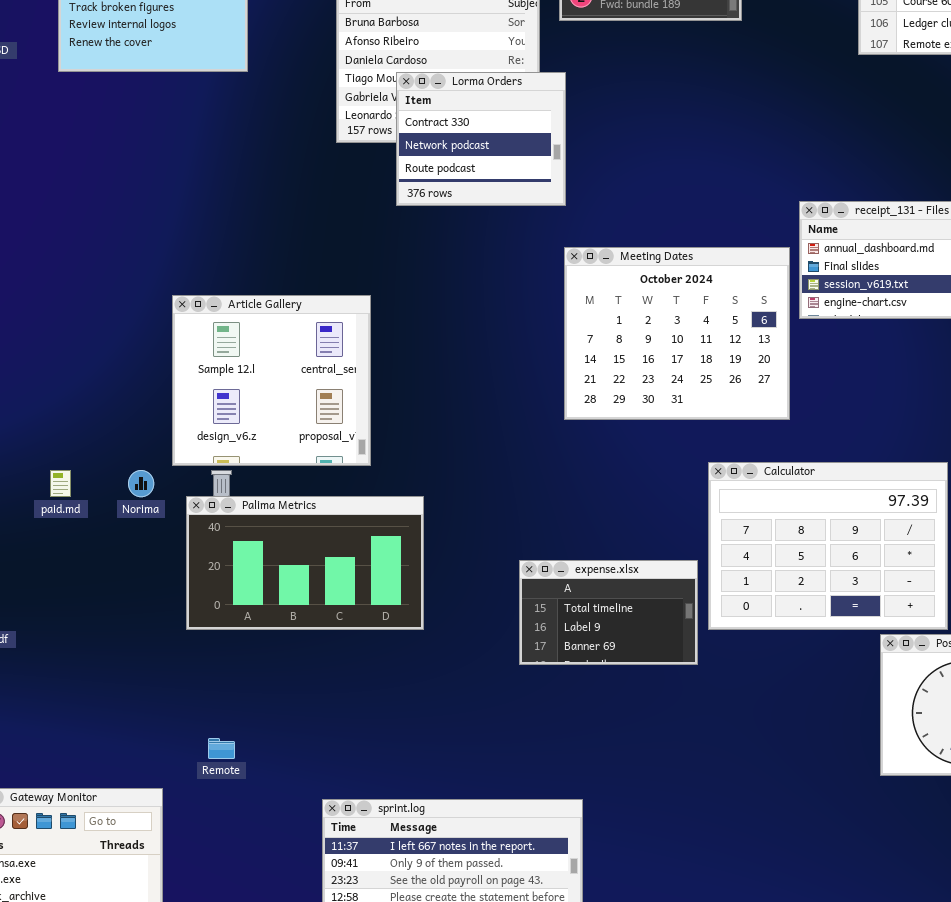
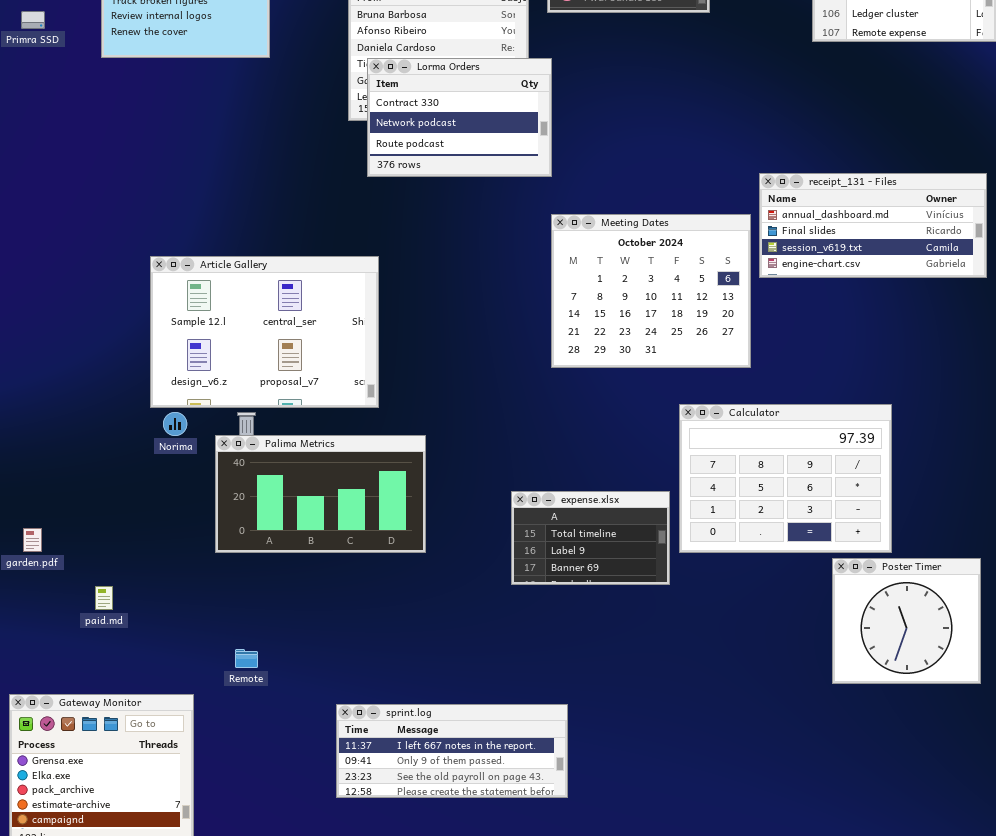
Lorma Orders: [396,72,566,206] -> [367,58,552,177], resized
Article Gallery: [172,295,371,466] -> [150,256,379,408], resized
paid.md: [50,470,71,497] -> [95,586,113,610], moved

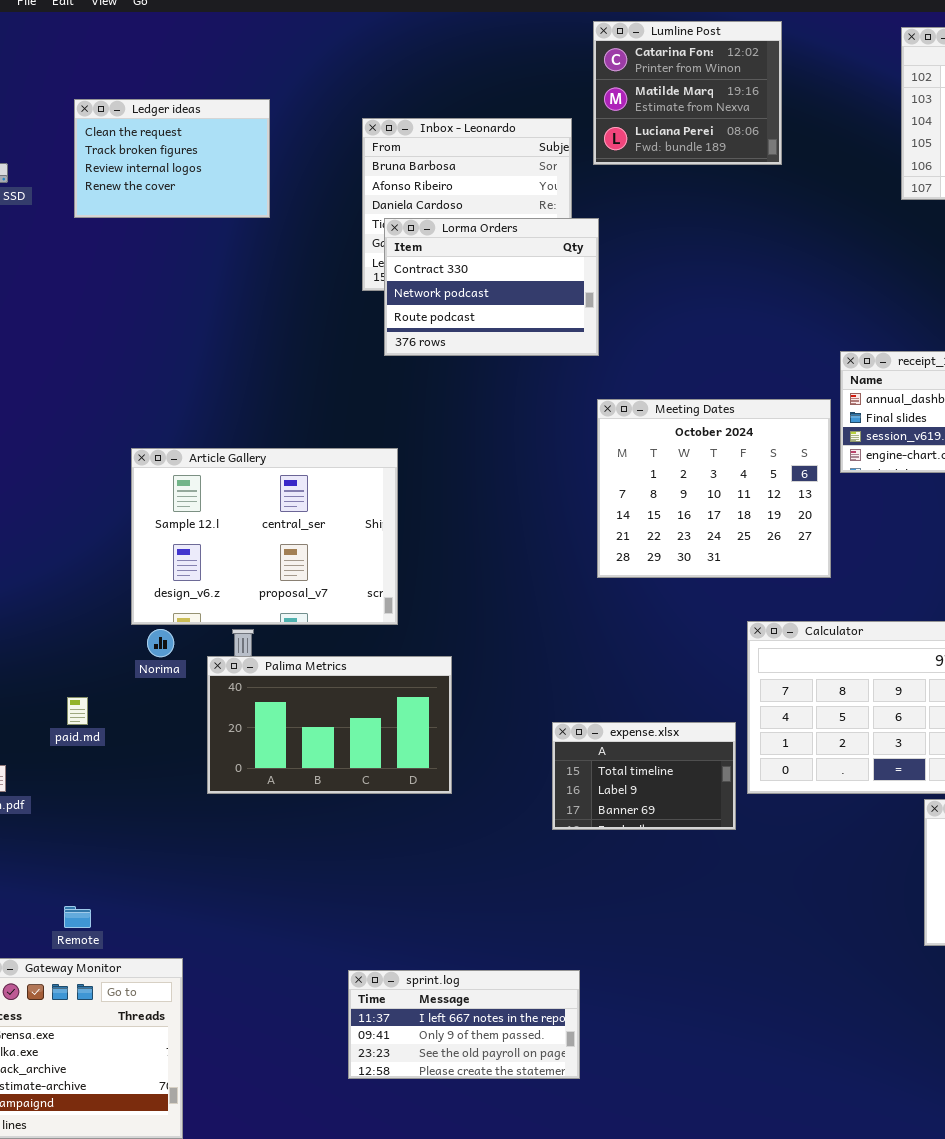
paid.md: [95,586,113,610] -> [67,697,88,725], moved
Remote: [235,649,258,668] -> [64,906,91,928], moved
sprint.log: [336,704,568,798] -> [348,970,580,1079], resized

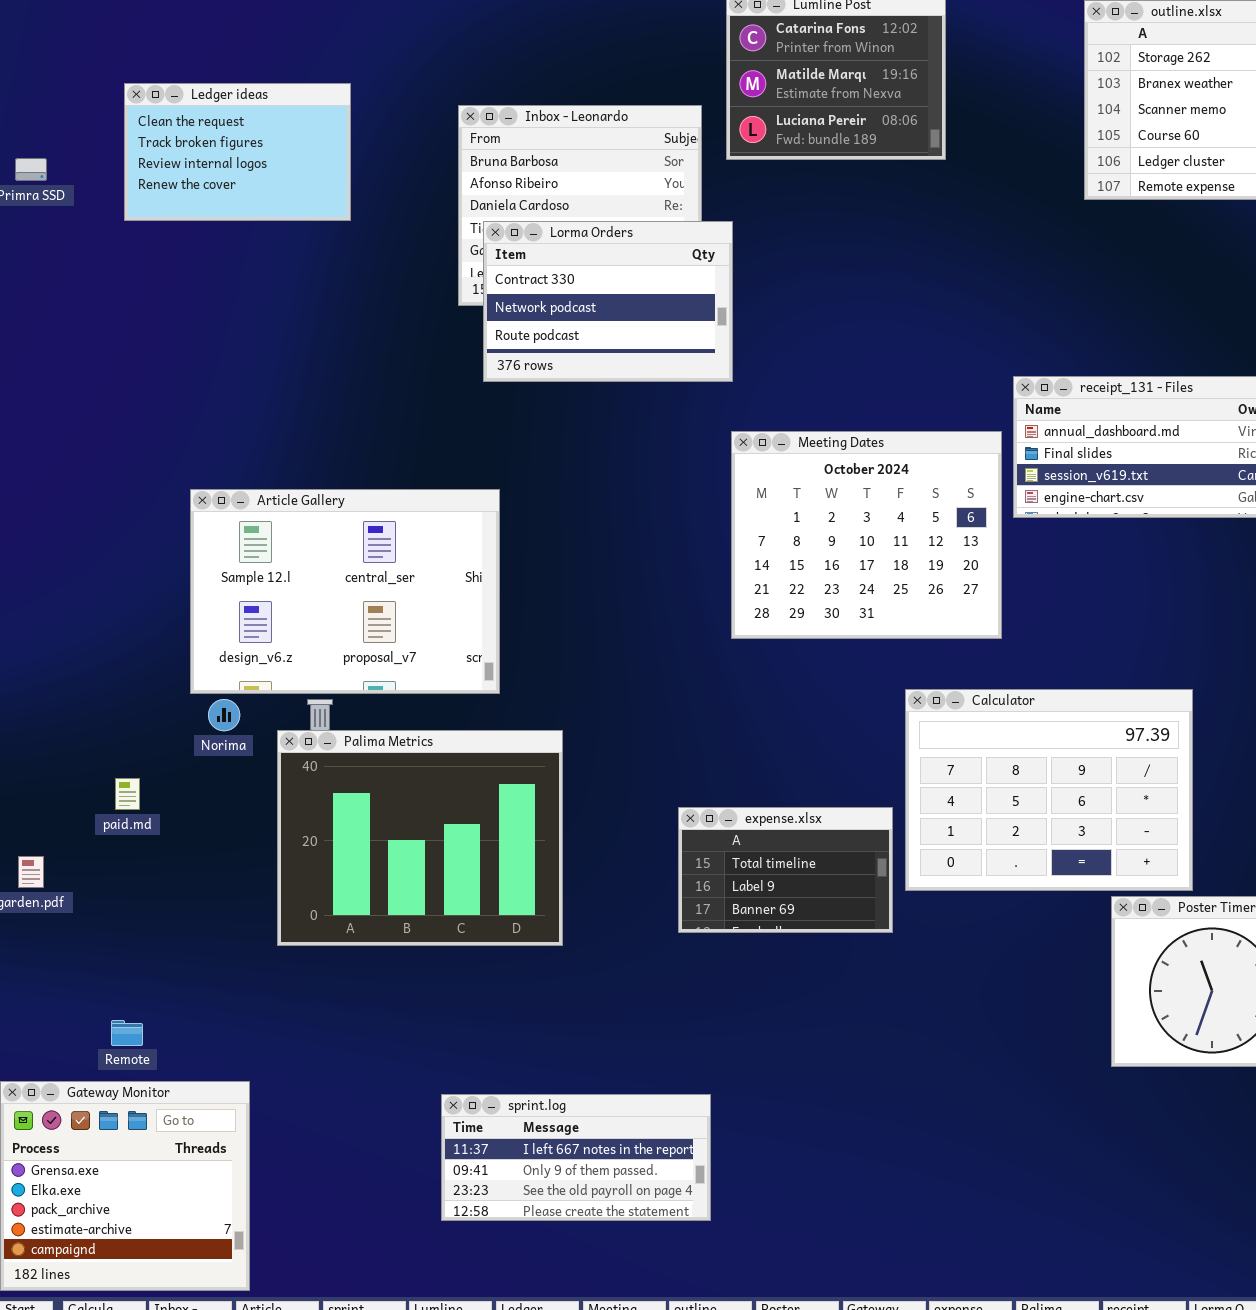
Palima Metrics: [207,656,452,794] -> [277,730,563,946], resized

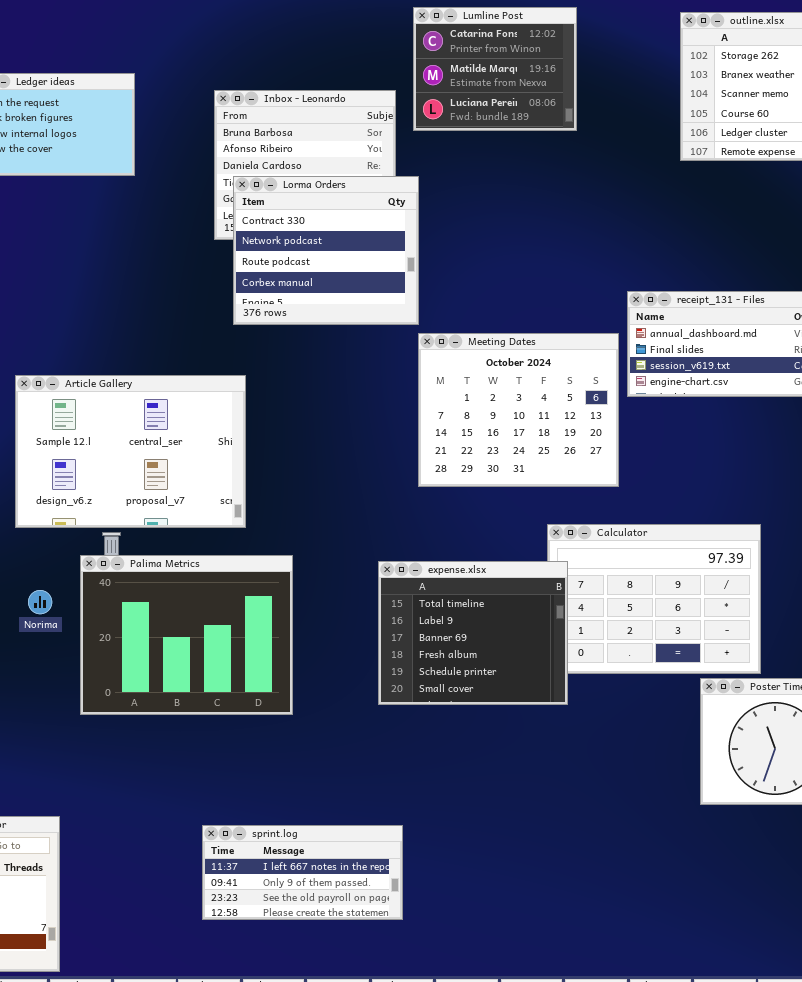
Lorma Orders: [483,221,733,382] -> [233,176,419,325], resized
Norima: [208,699,240,731] -> [28,590,52,614], moved
expense.xlsx: [678,807,893,933] -> [378,561,568,705], resized

